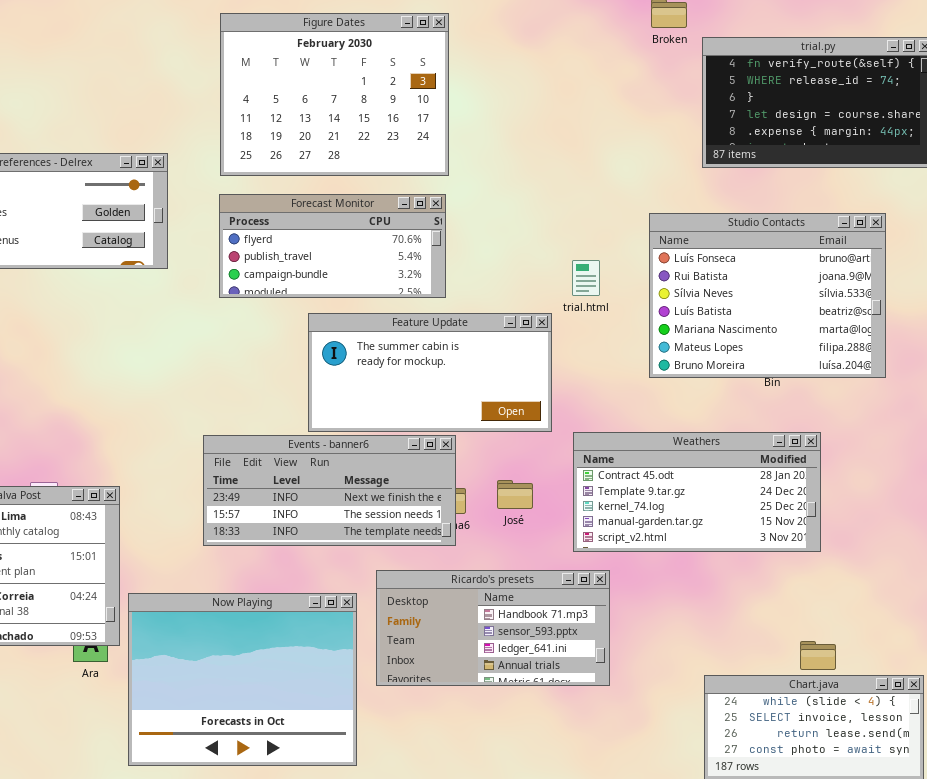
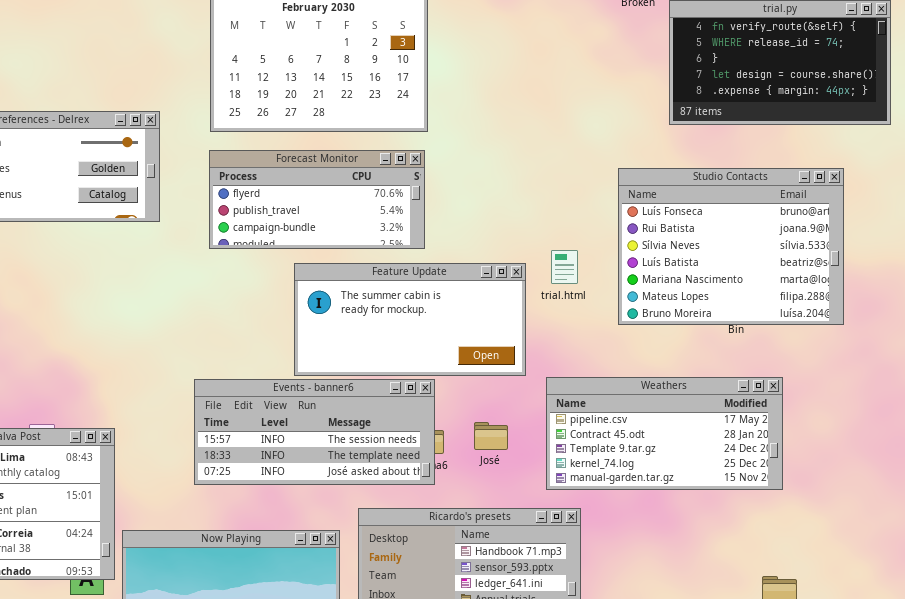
trial.html: [572,260,600,296] -> [551,250,578,284], moved
Weathers: [573,432,821,552] -> [546,377,783,490], scrolled up 1 row
Events - banner6: [203,435,456,546] -> [194,379,435,485], scrolled down 1 row

